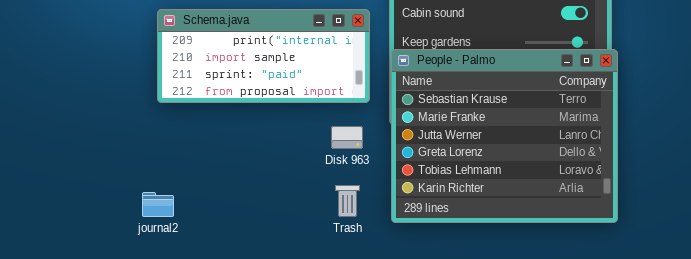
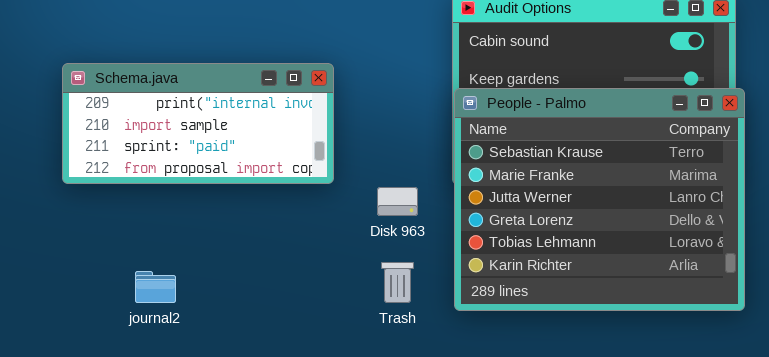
Schema.java: [157,9,370,103] -> [62,63,334,184], moved

